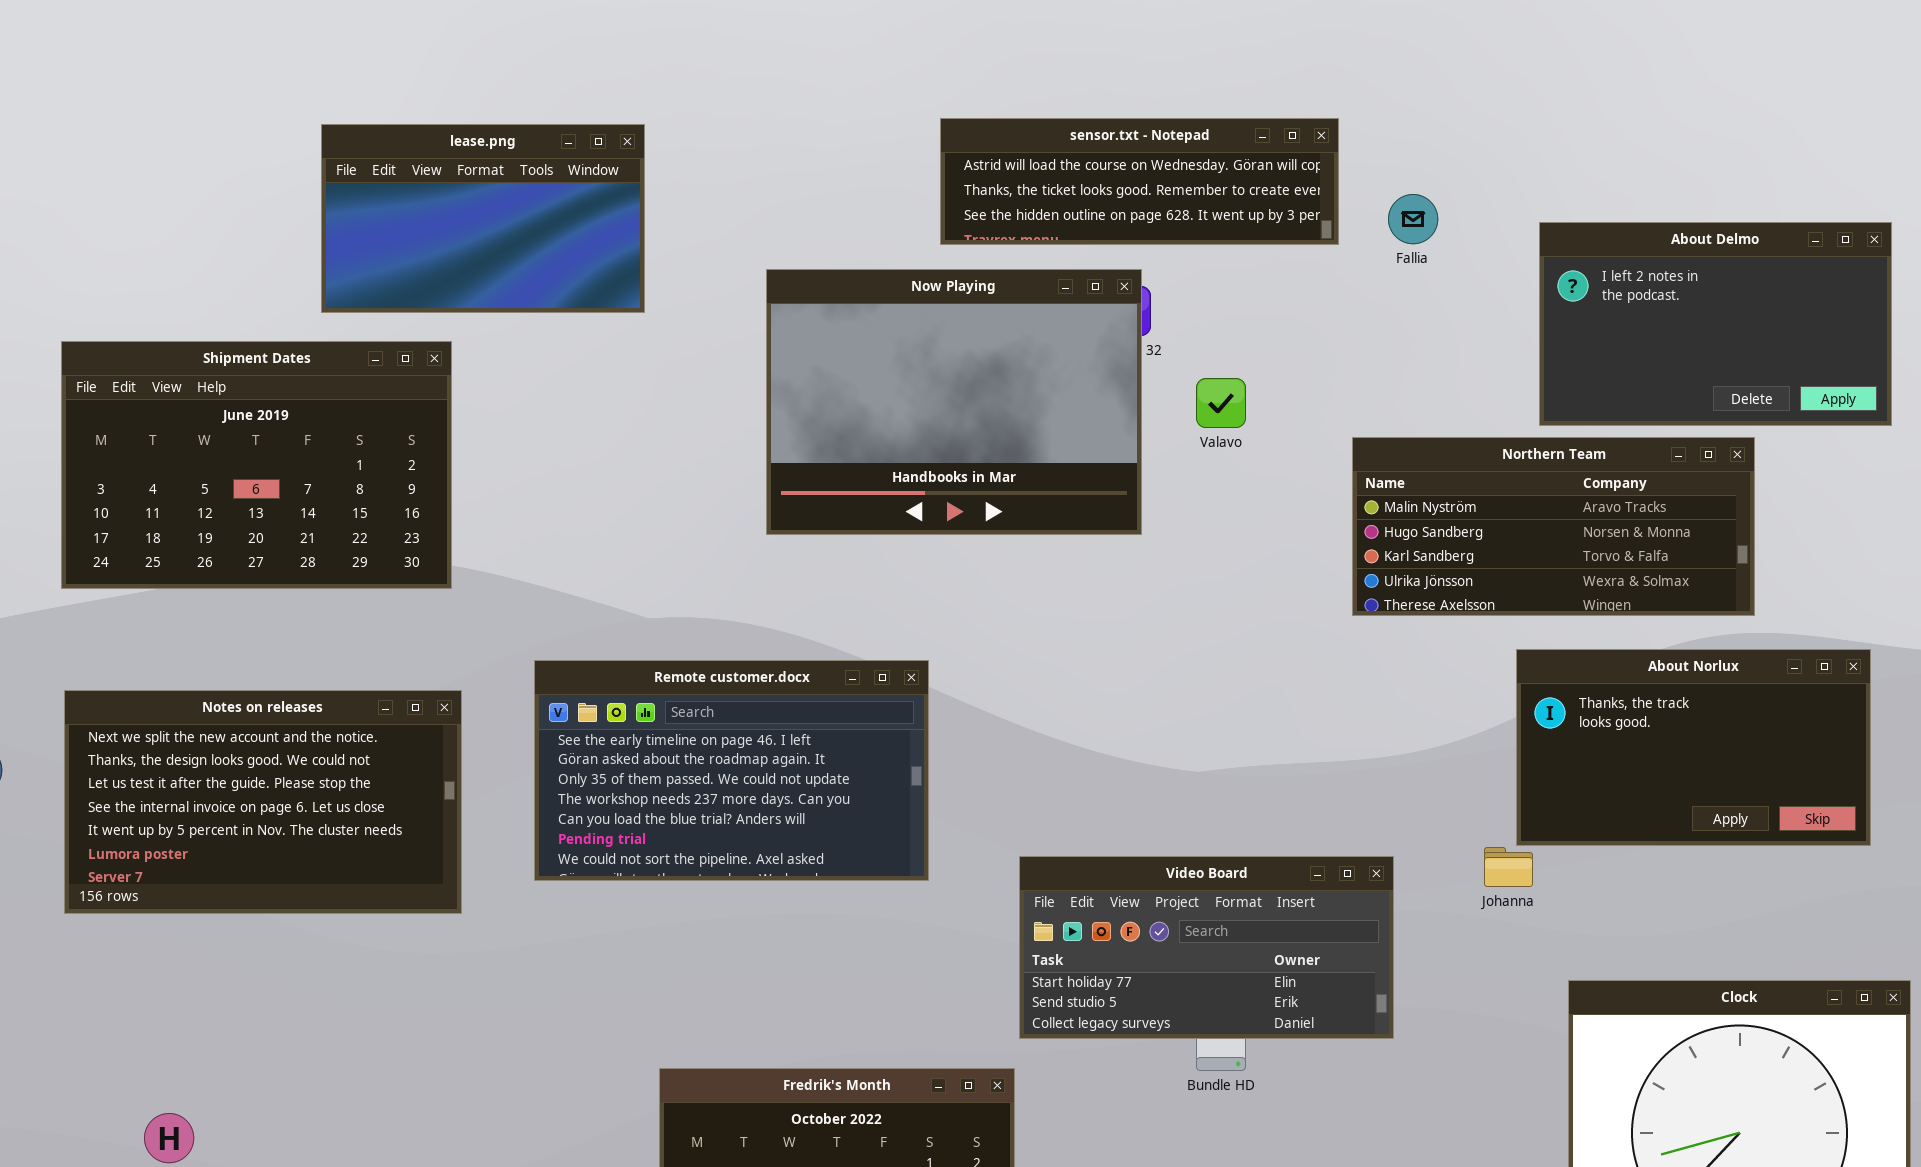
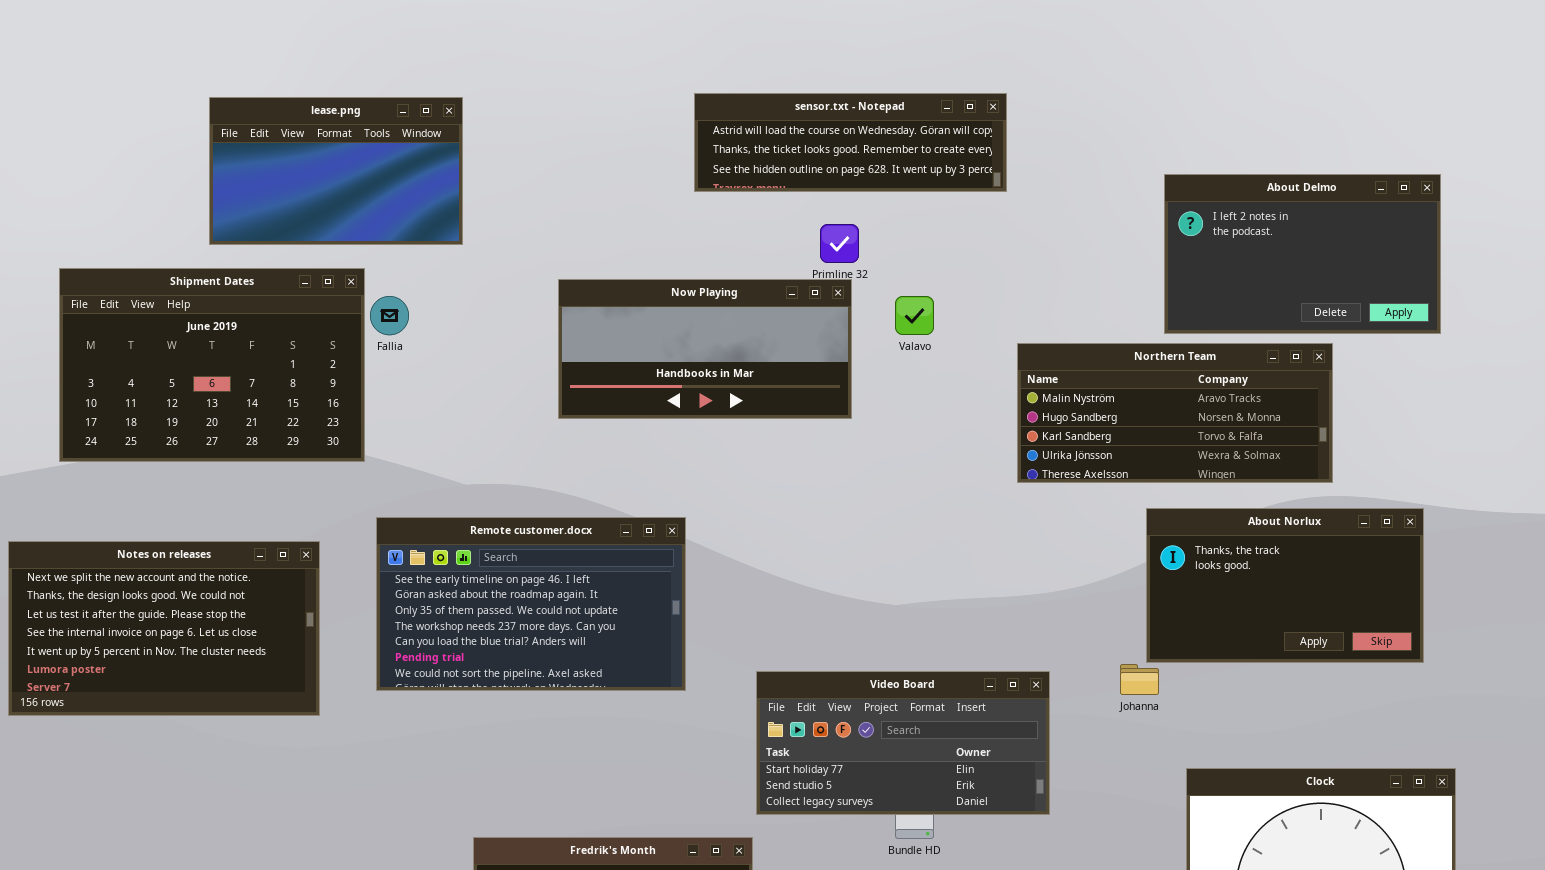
Fallia: [1388,194,1438,244] -> [370,296,409,335], moved
Now Playing: [766,269,1142,535] -> [558,279,852,419], resized
Shipment Dates: [61,341,452,589] -> [59,268,365,462], moved

